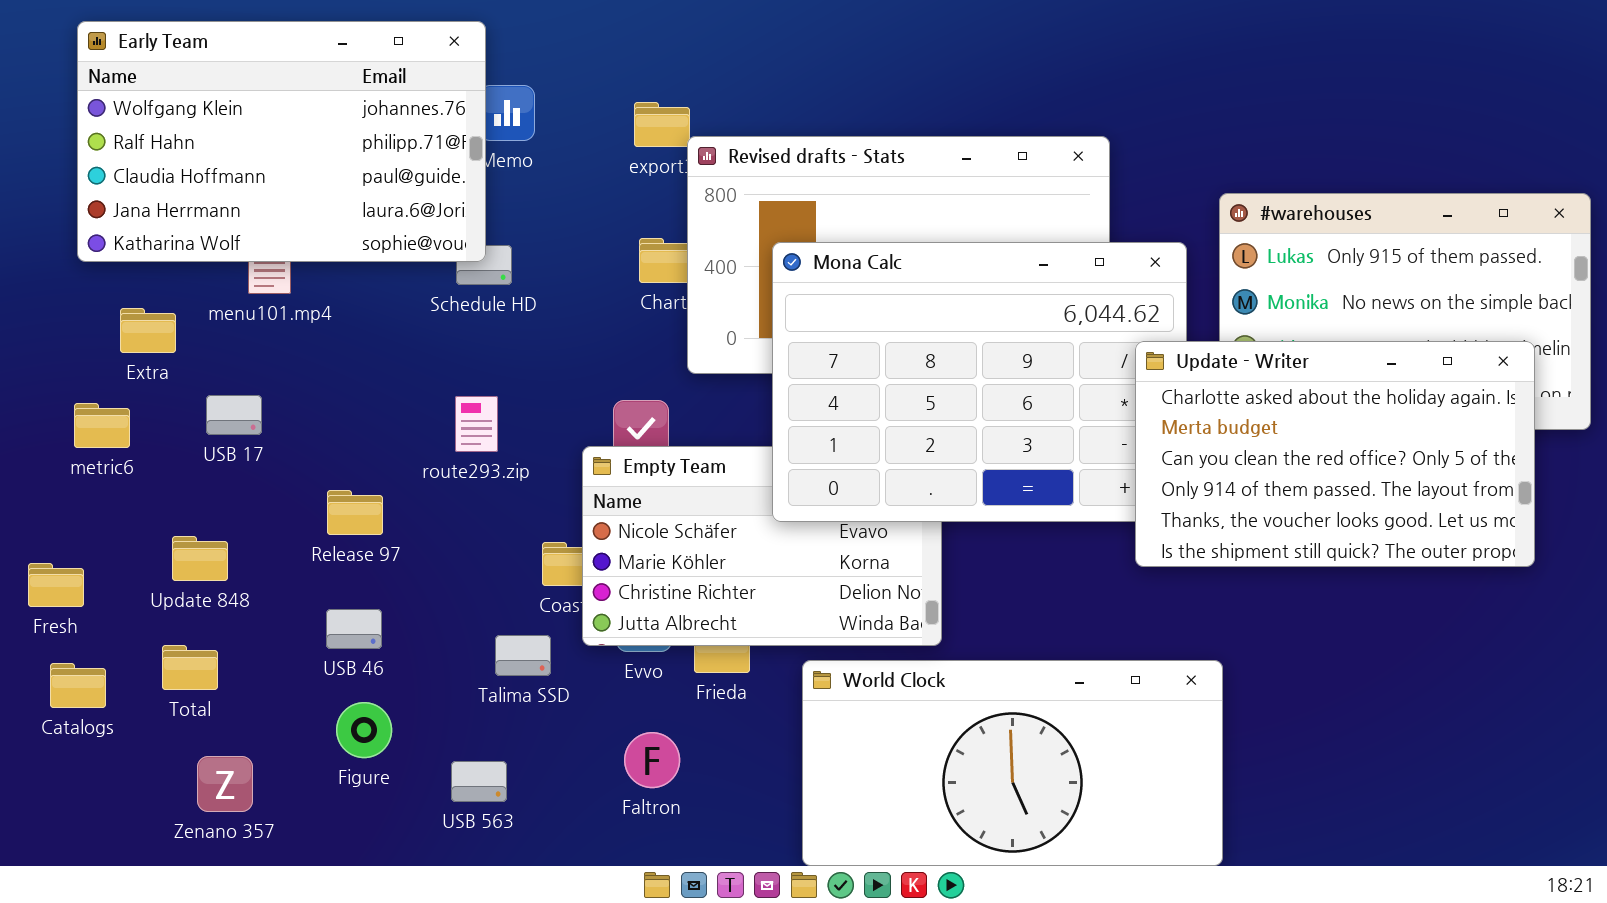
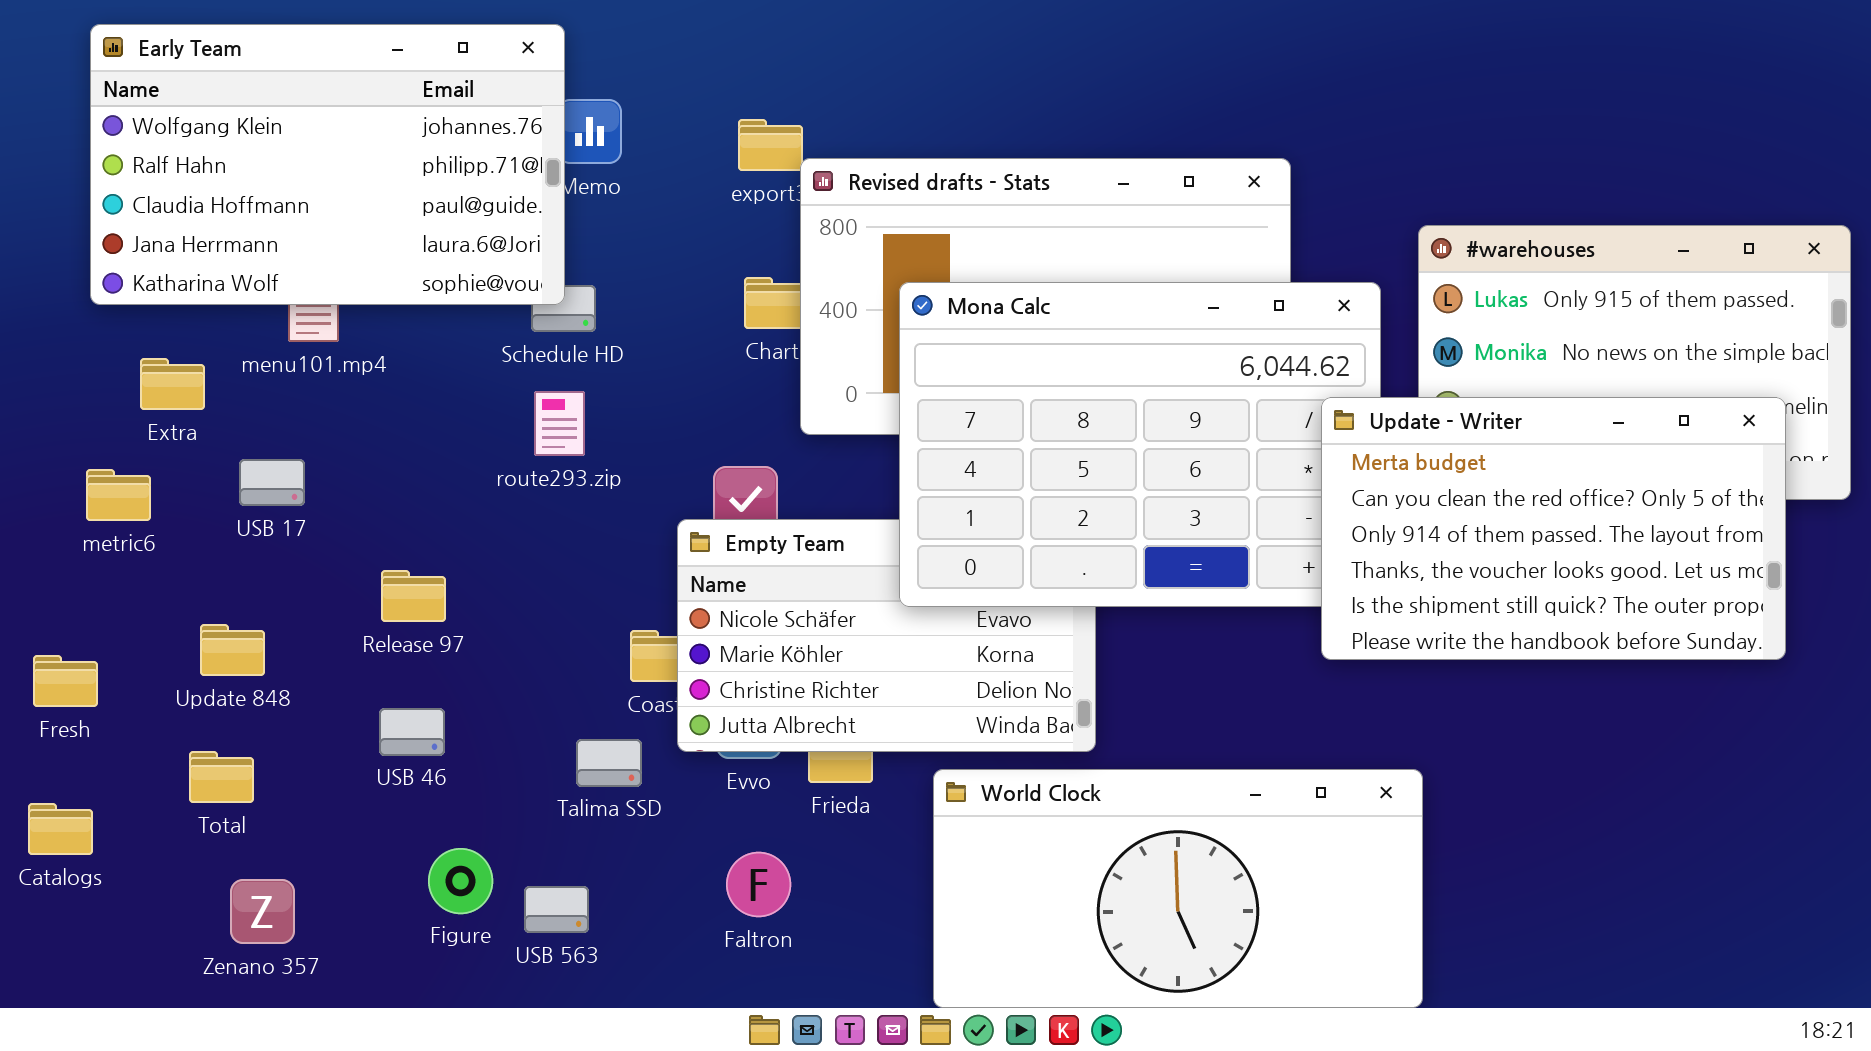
Update - Writer: [1135,341,1535,567] -> [1321,397,1786,660], scrolled down 1 row
route293.zip: [455,396,498,452] -> [534,391,585,456], moved
Catalogs: [50,663,106,708] -> [28,803,93,855], moved
Figure: [336,702,392,758] -> [428,848,493,914], moved

